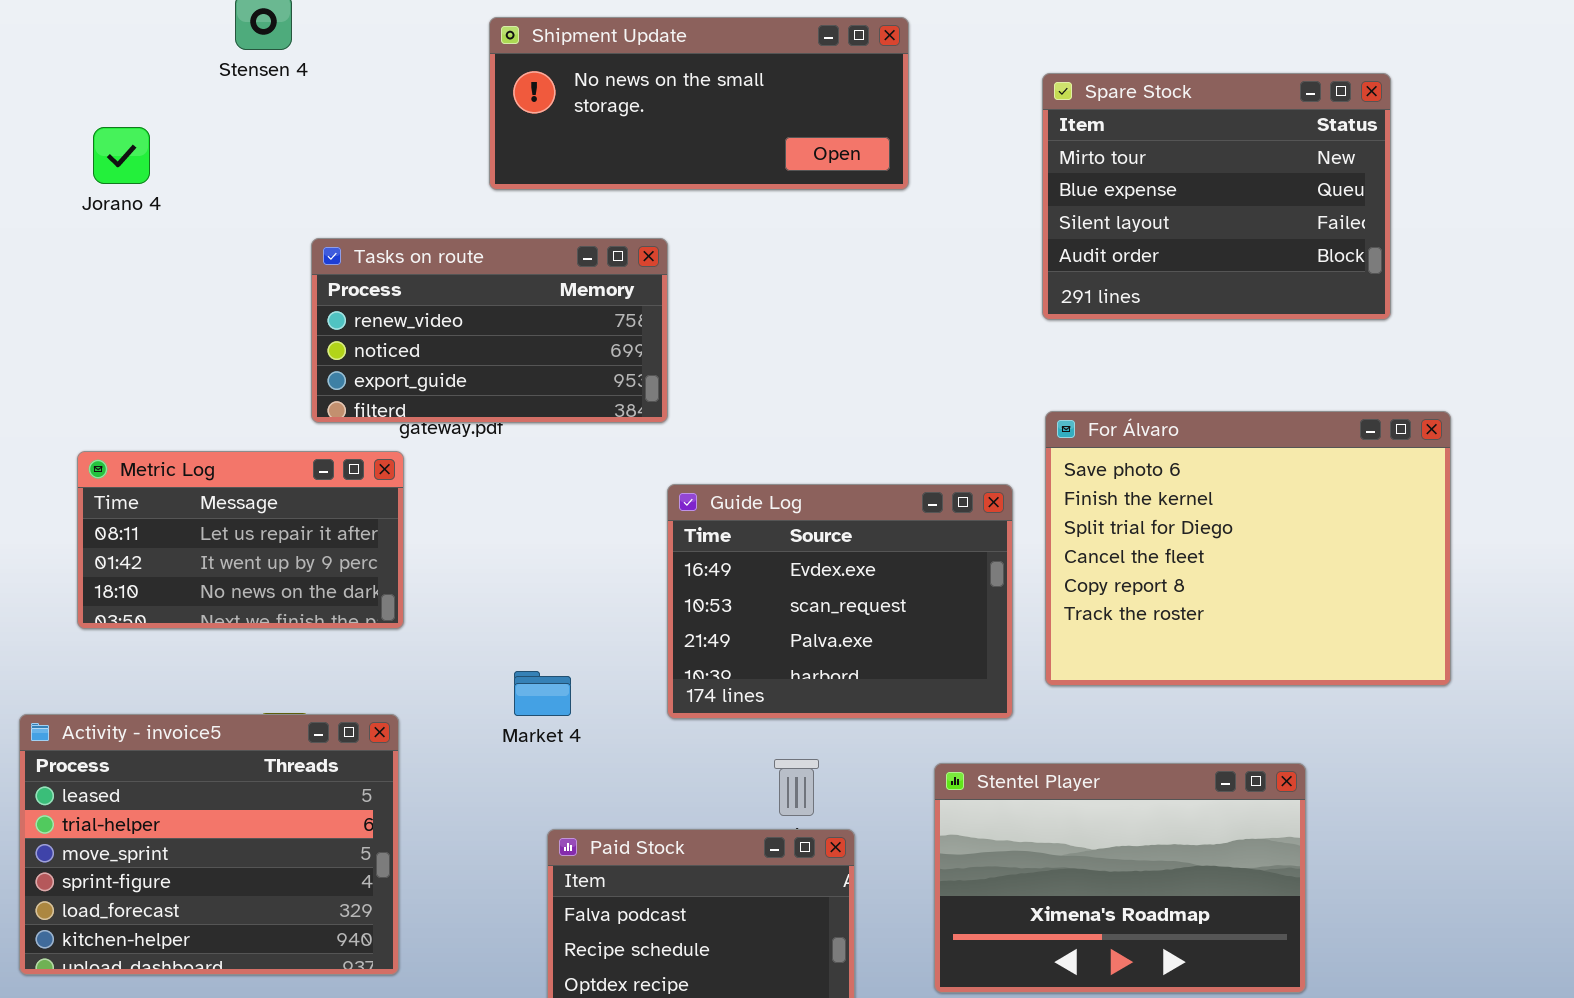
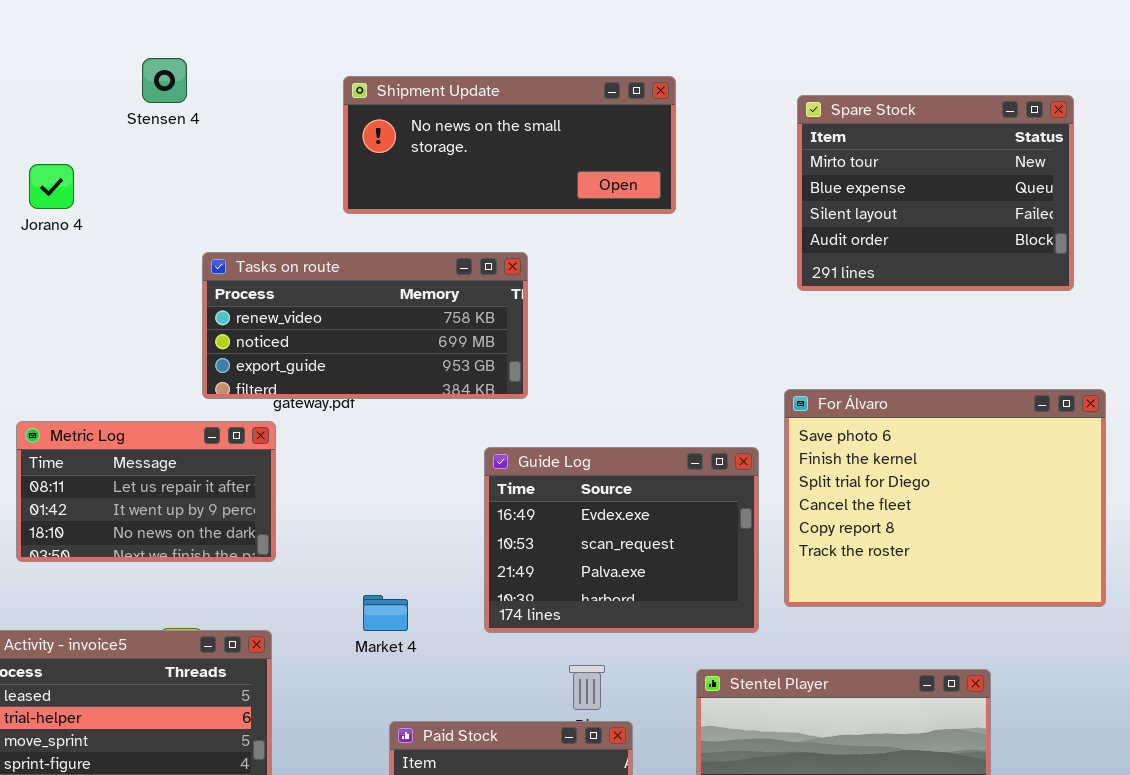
Spare Stock: [1042,73,1391,320] -> [797,95,1074,291], moved
Tasks on route: [311,238,668,423] -> [202,252,528,399], resized

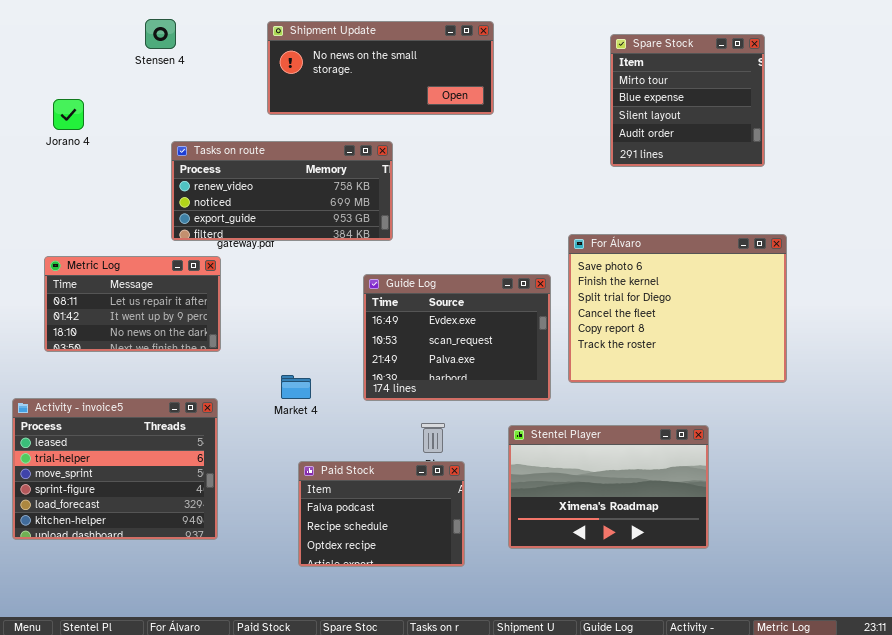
Stensen 4: [142,58,187,103] -> [145,19,176,49], moved
Spare Stock: [797,95,1074,291] -> [610,34,765,167], resized
Jorano 4: [29,164,74,209] -> [53,99,84,130], moved

